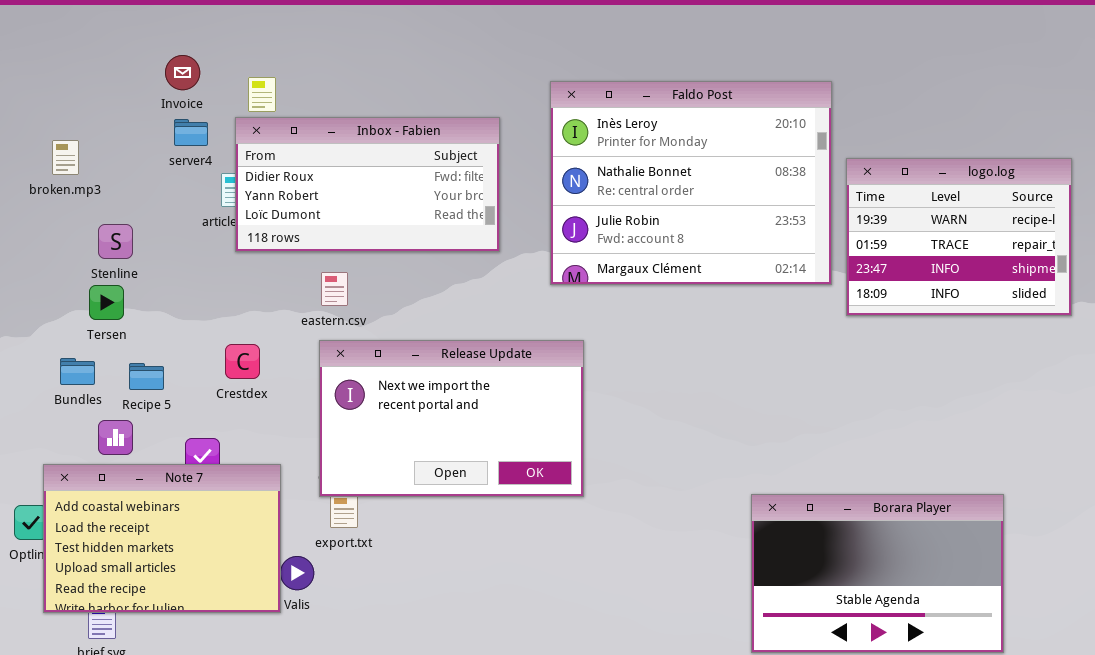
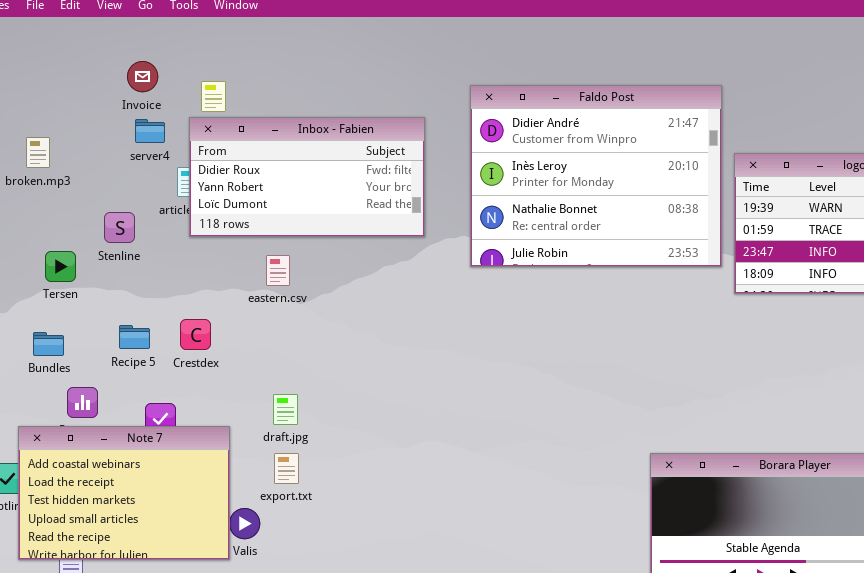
Faldo Post: [550,81,832,285] -> [470,85,722,267], scrolled up 1 row
Stenline: [98,224,133,259] -> [104,212,135,243], moved
Tersen: [89,285,124,320] -> [45,251,76,282], moved
Release Update: [319,340,584,497] -> none, closed
Recipe 5: [129,363,164,390] -> [119,325,150,349], moved

